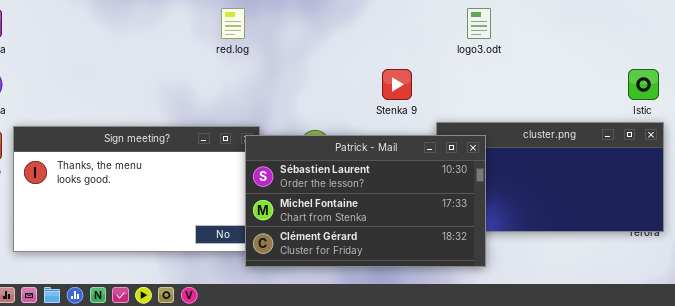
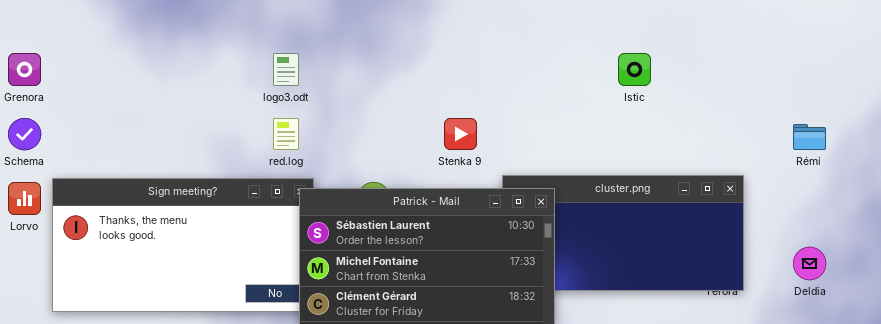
red.log: [221,8,245,39] -> [273,118,299,150], moved
logo3.odt: [467,8,491,39] -> [273,53,299,86], moved
Istic: [628,69,659,100] -> [618,53,651,86], moved

